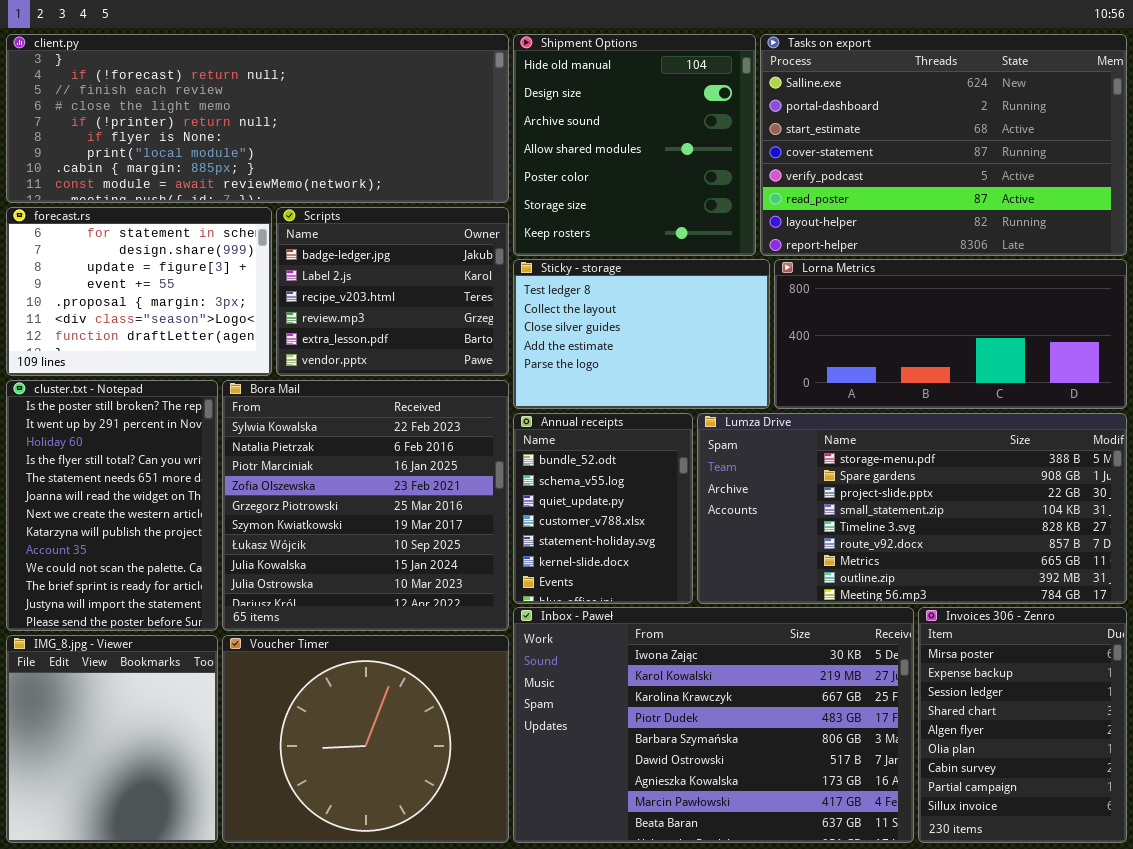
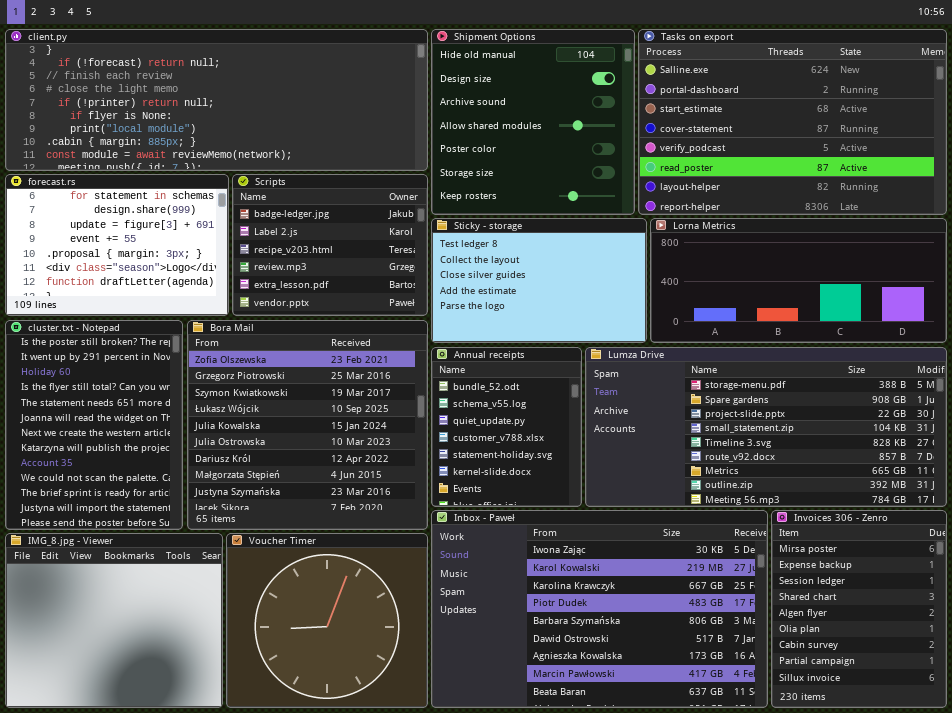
Bora Mail: [222,380,509,631] -> [187,320,428,530], scrolled down 3 rows
IMG_8.jpg - Viewer: [6,635,218,843] -> [5,533,223,708], resized
Voucher Timer: [222,635,509,843] -> [226,533,428,708], resized

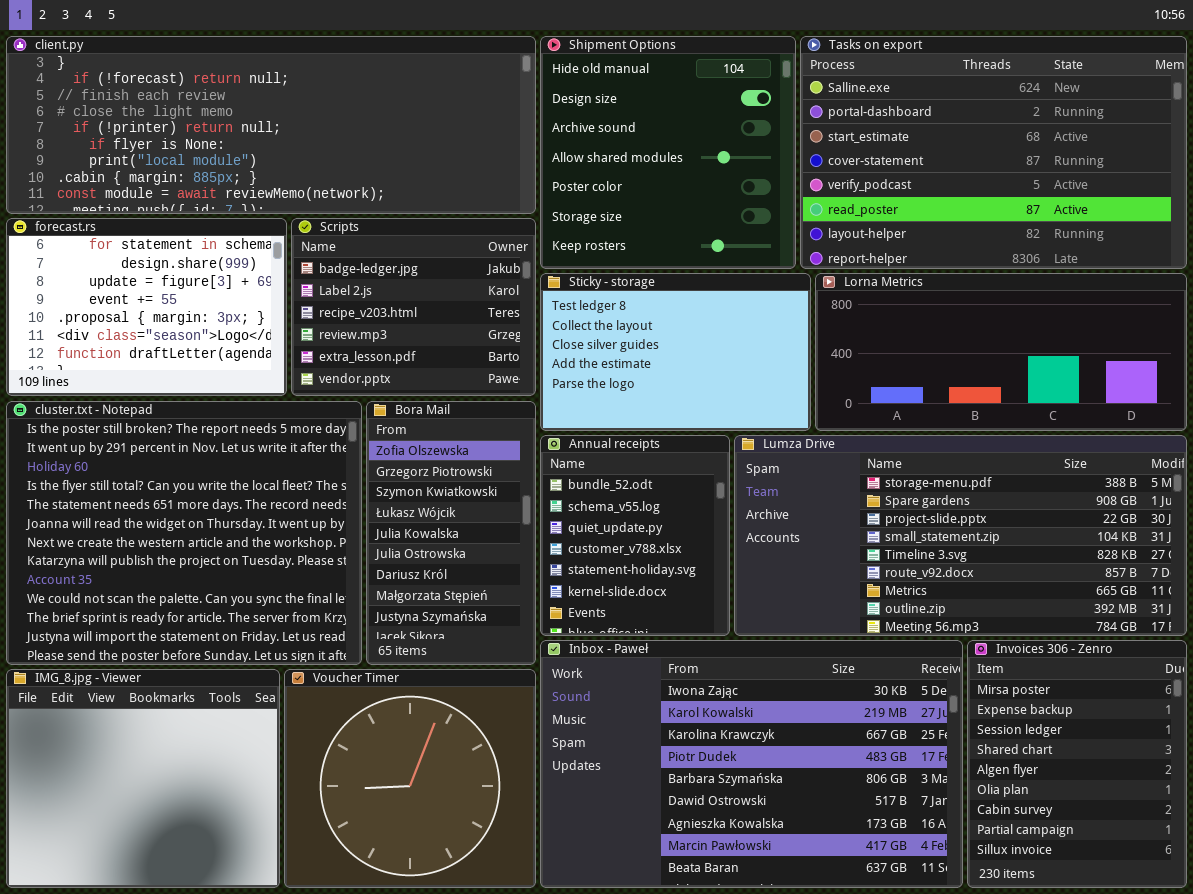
cluster.txt - Notepad: [5,320,183,530] -> [6,401,362,665], resized
Bora Mail: [187,320,428,530] -> [366,401,536,665], resized

